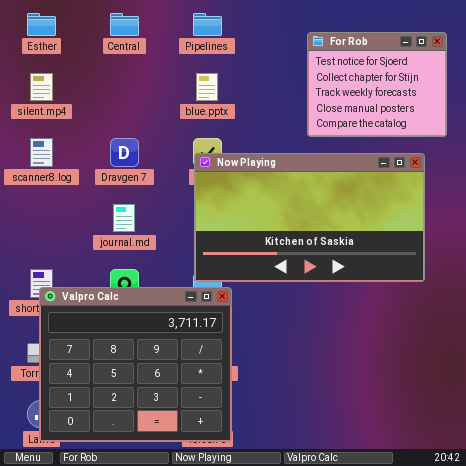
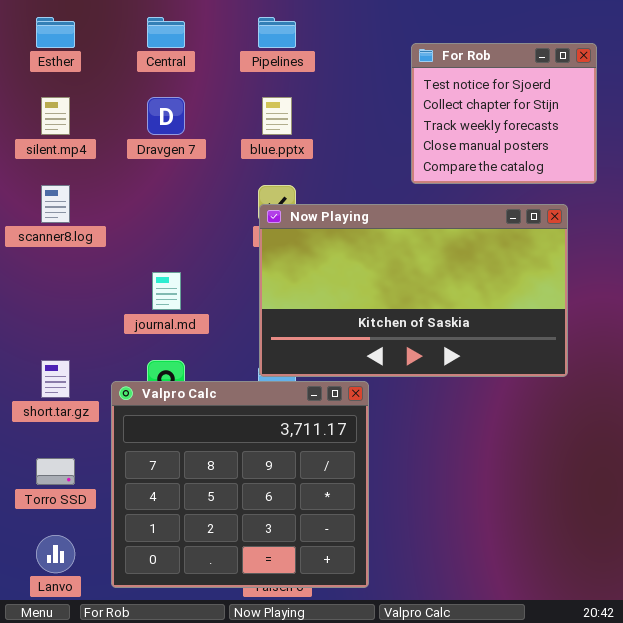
Dravgen 7: [110,138,139,167] -> [147,97,185,135], moved
Valpro Calc: [39,287,232,442] -> [111,381,369,588], moved

